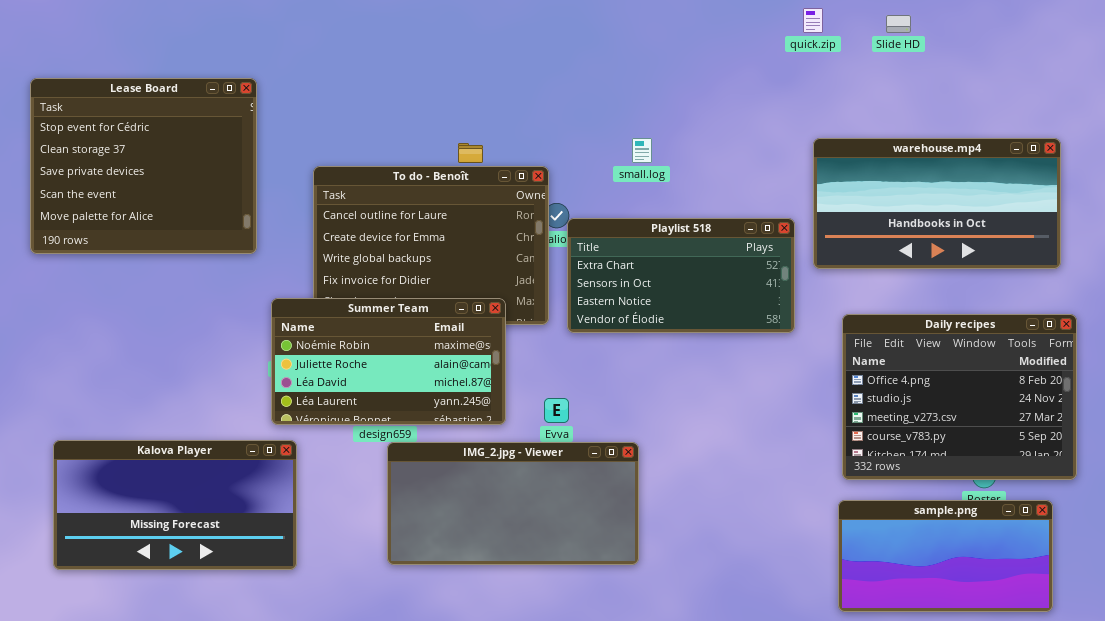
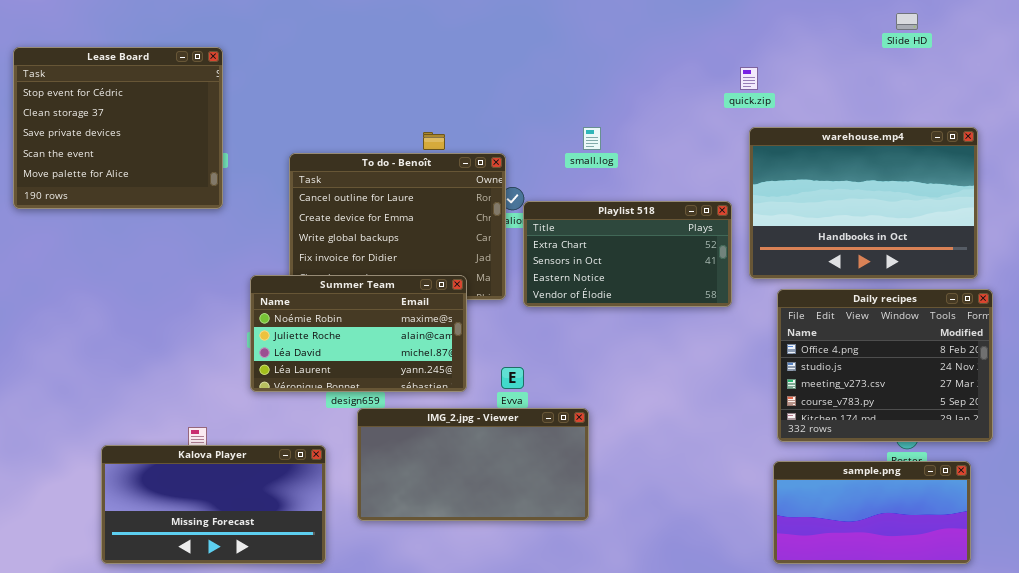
quick.zip: [803,8,823,33] -> [740,67,758,90], moved
Slide HD: [886,15,911,33] -> [896,13,918,30], moved
Lease Board: [30,78,257,254] -> [13,47,223,209], moved
warehouse.mp4: [813,138,1061,269] -> [749,127,978,279], resized
Kalova Player: [53,440,297,570] -> [101,445,326,564], moved

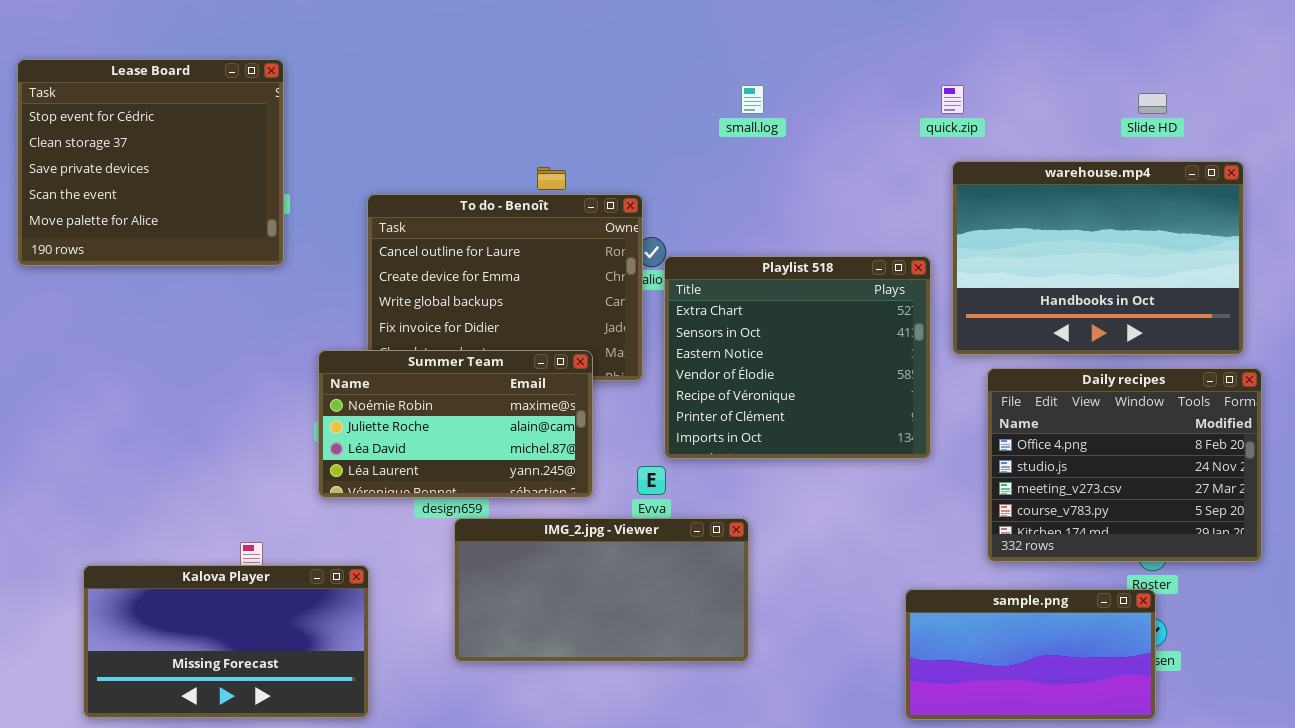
Slide HD: [896,13,918,30] -> [1138,93,1167,114], moved
small.log: [583,127,601,150] -> [741,85,764,114], moved
Playlist 518: [523,201,732,307] -> [664,256,931,459], resized
Kalova Player: [101,445,326,564] -> [83,565,369,718], moved
sample.png: [773,461,971,564] -> [905,589,1156,720], moved

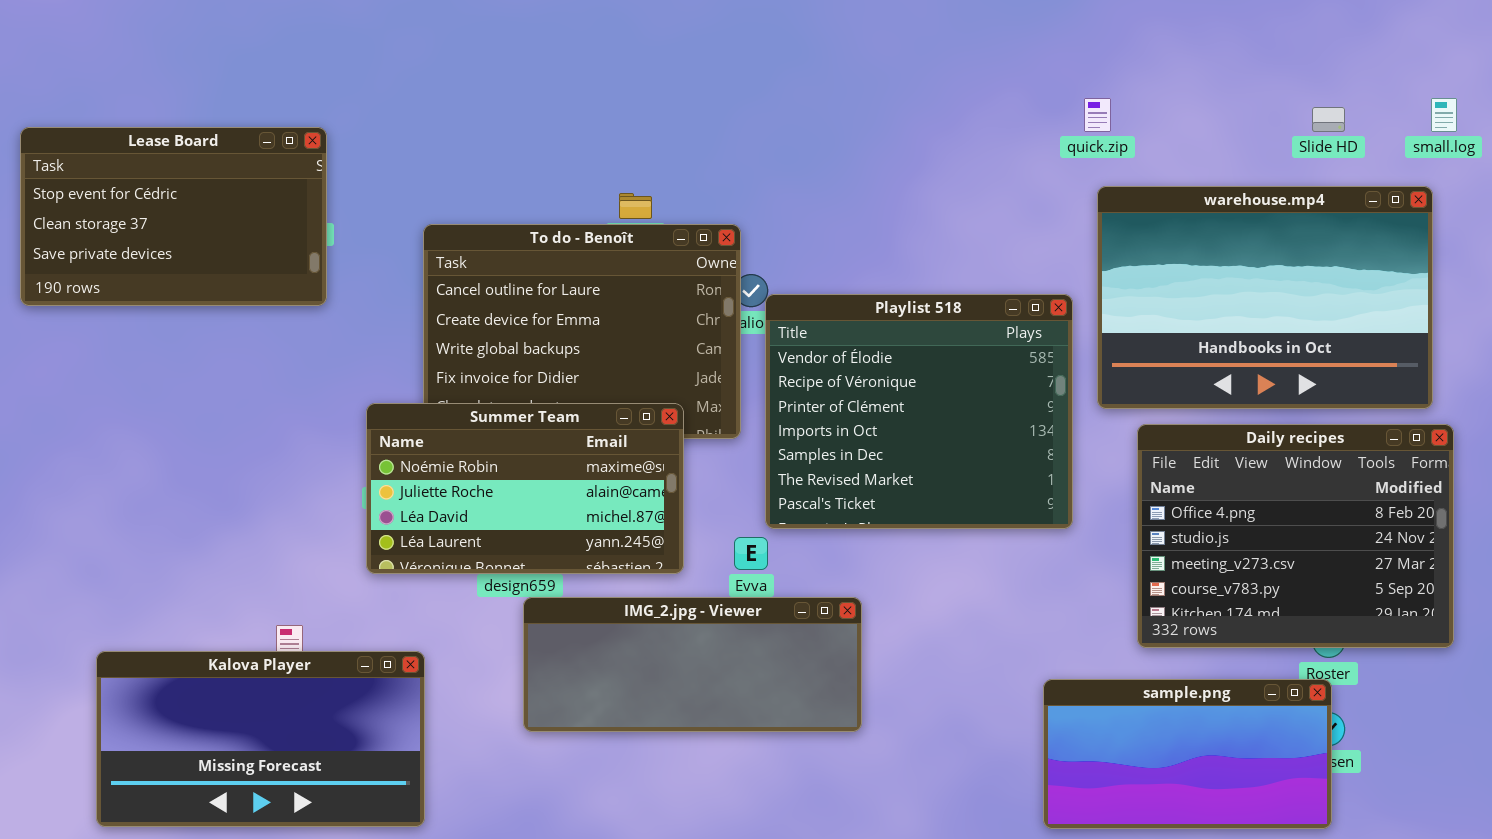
Lease Board: [17,59,284,266] -> [20,127,327,306], resized
small.log: [741,85,764,114] -> [1431,98,1457,132], moved
Playlist 518: [664,256,931,459] -> [765,294,1073,529], scrolled down 3 rows
IMG_2.jpg - Viewer: [454,518,749,662] -> [523,597,862,732], resized

